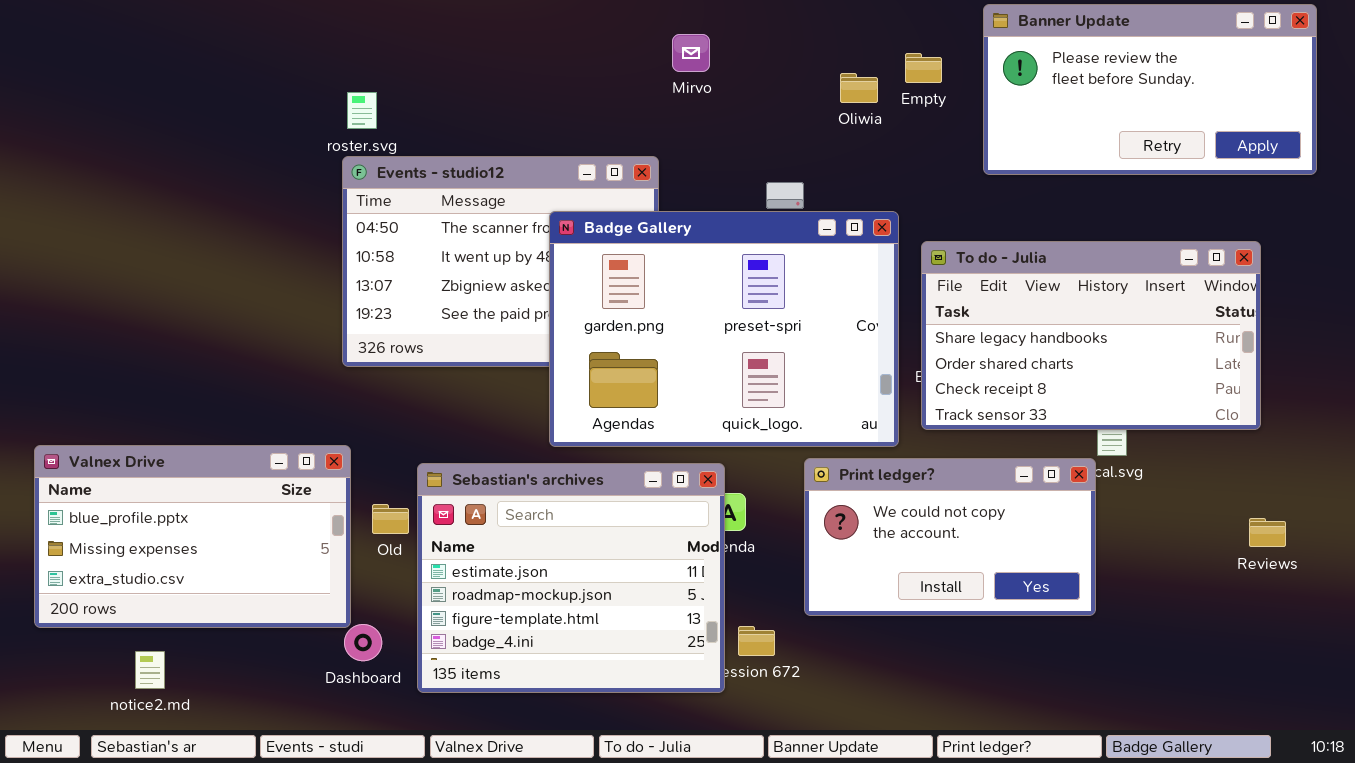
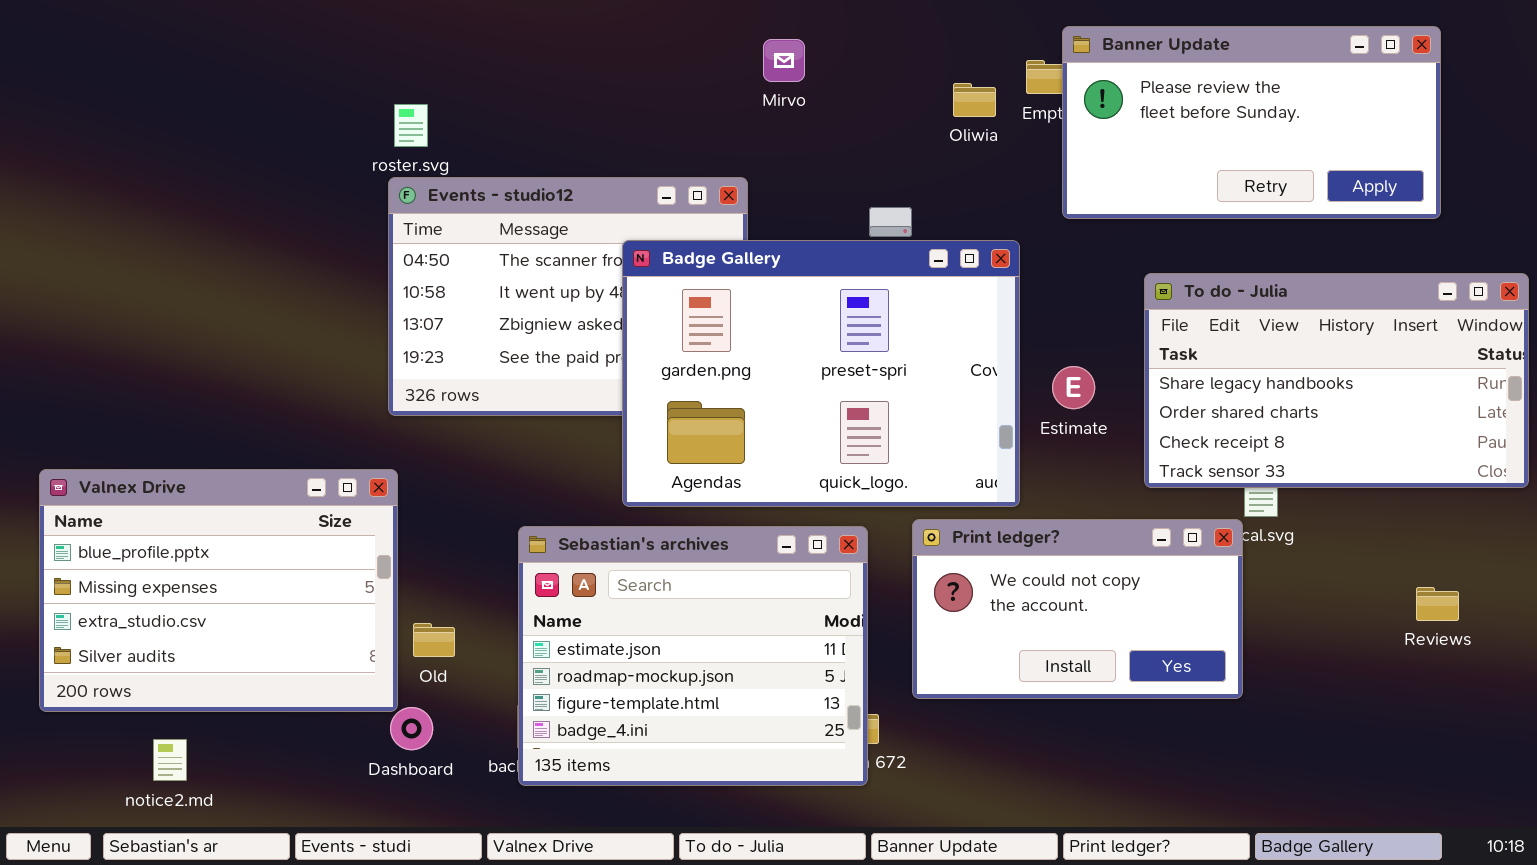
Banner Update: [983,4,1317,175] -> [1062,26,1441,219], moved
To do - Julia: [921,241,1261,430] -> [1144,273,1529,488], moved
Valnex Drive: [34,445,351,628] -> [39,469,398,712], resized
Sebastian's archives: [417,463,725,693] -> [518,526,868,786], moved
Old: [372,504,409,534] -> [413,623,455,657], moved

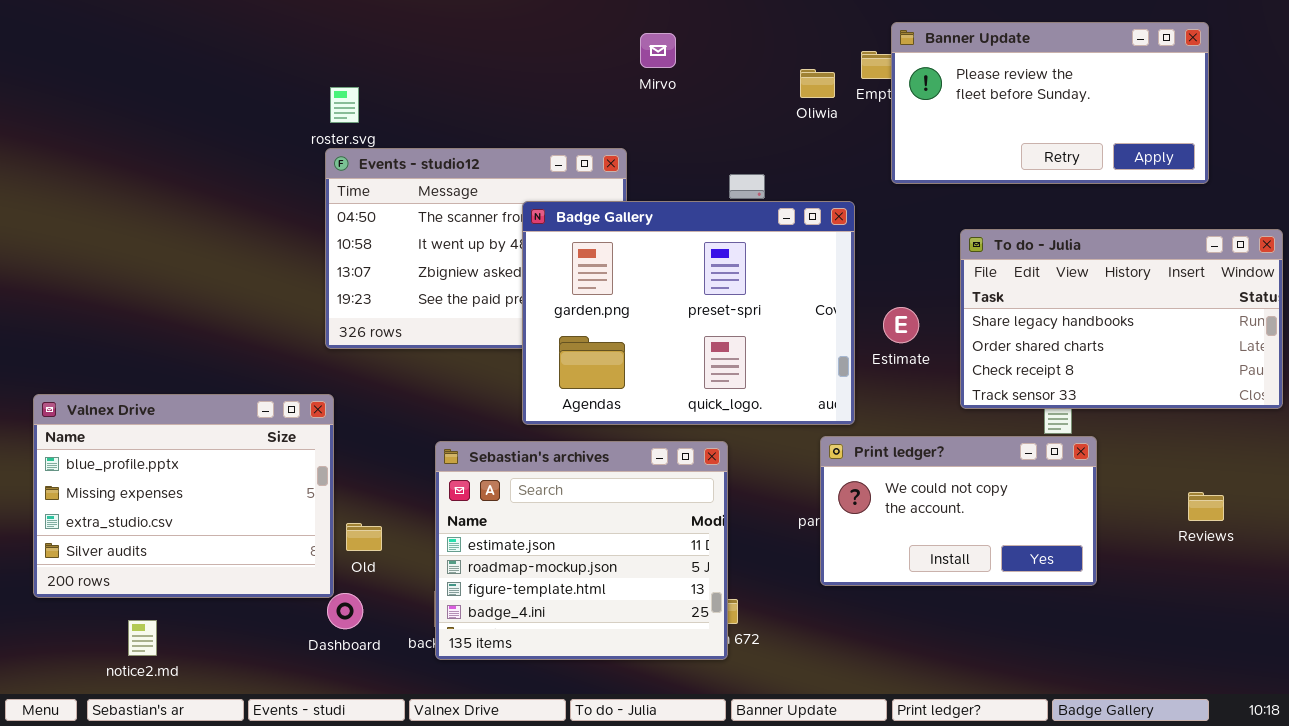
Print ledger?: [912,519,1243,699] -> [820,436,1097,586], moved

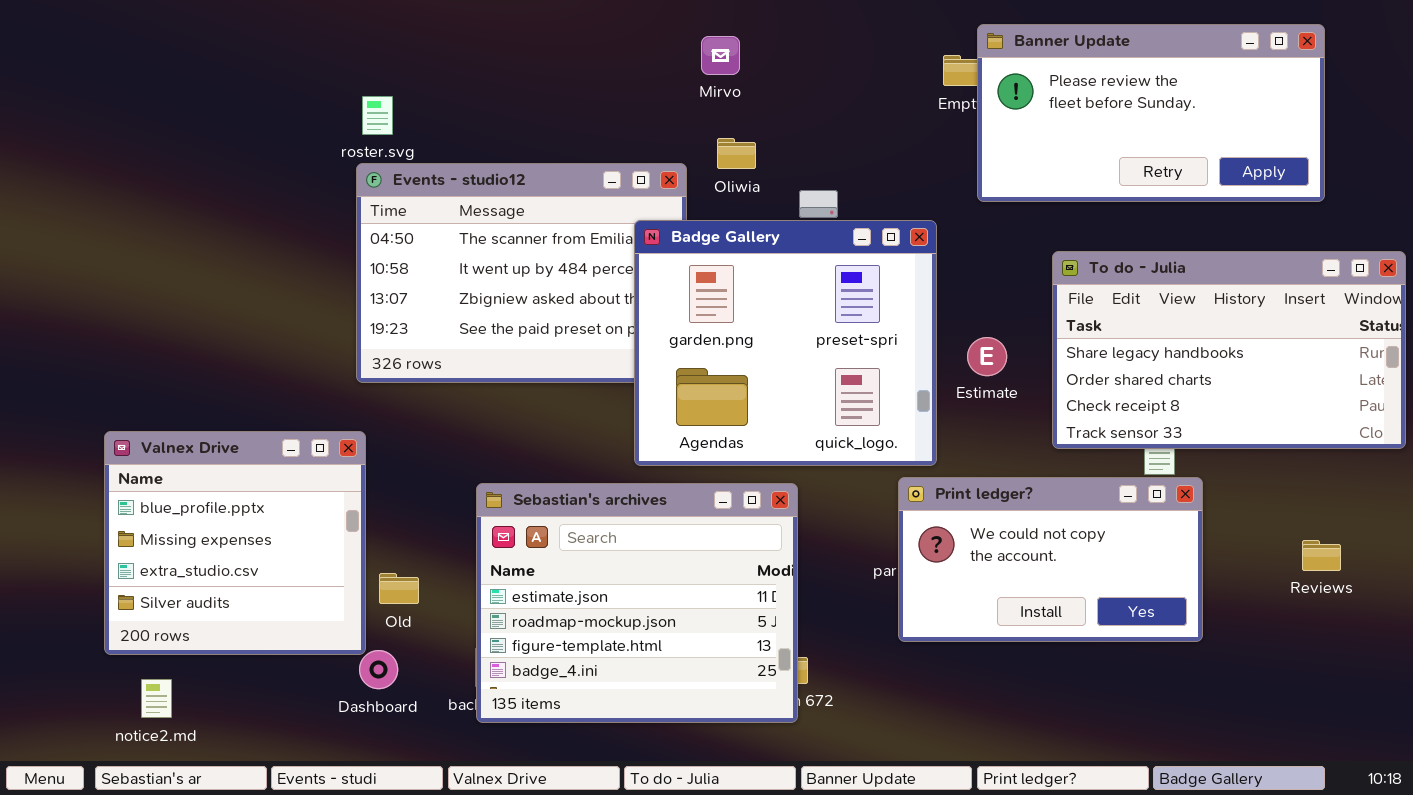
Oliwia: [800,69,835,98] -> [717,138,756,169], moved
Badge Gallery: [522,201,855,425] -> [634,220,937,466], resized
Valnex Drive: [33,394,334,598] -> [104,431,366,655], resized

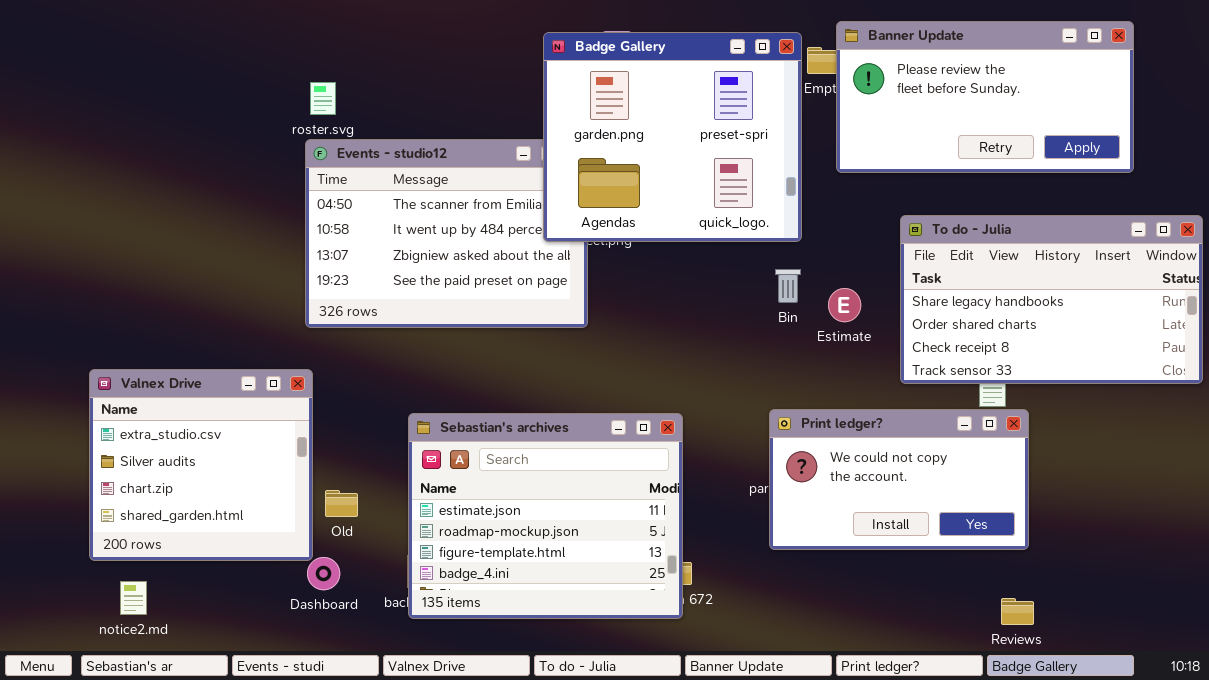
Badge Gallery: [634,220,937,466] -> [543,32,802,242], moved
Valnex Drive: [104,431,366,655] -> [89,369,313,561], scrolled down 2 rows
Reviews: [1302,540,1341,571] -> [1001,598,1034,625], moved

